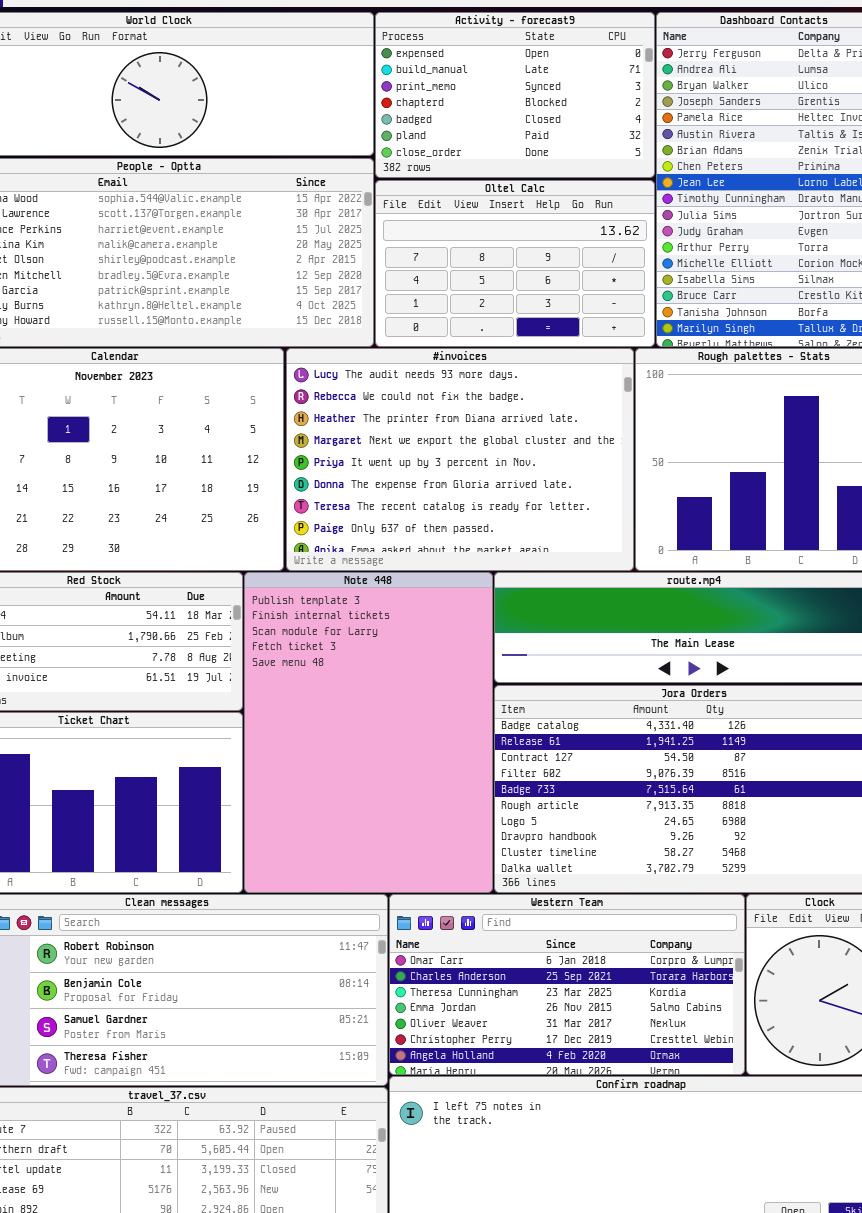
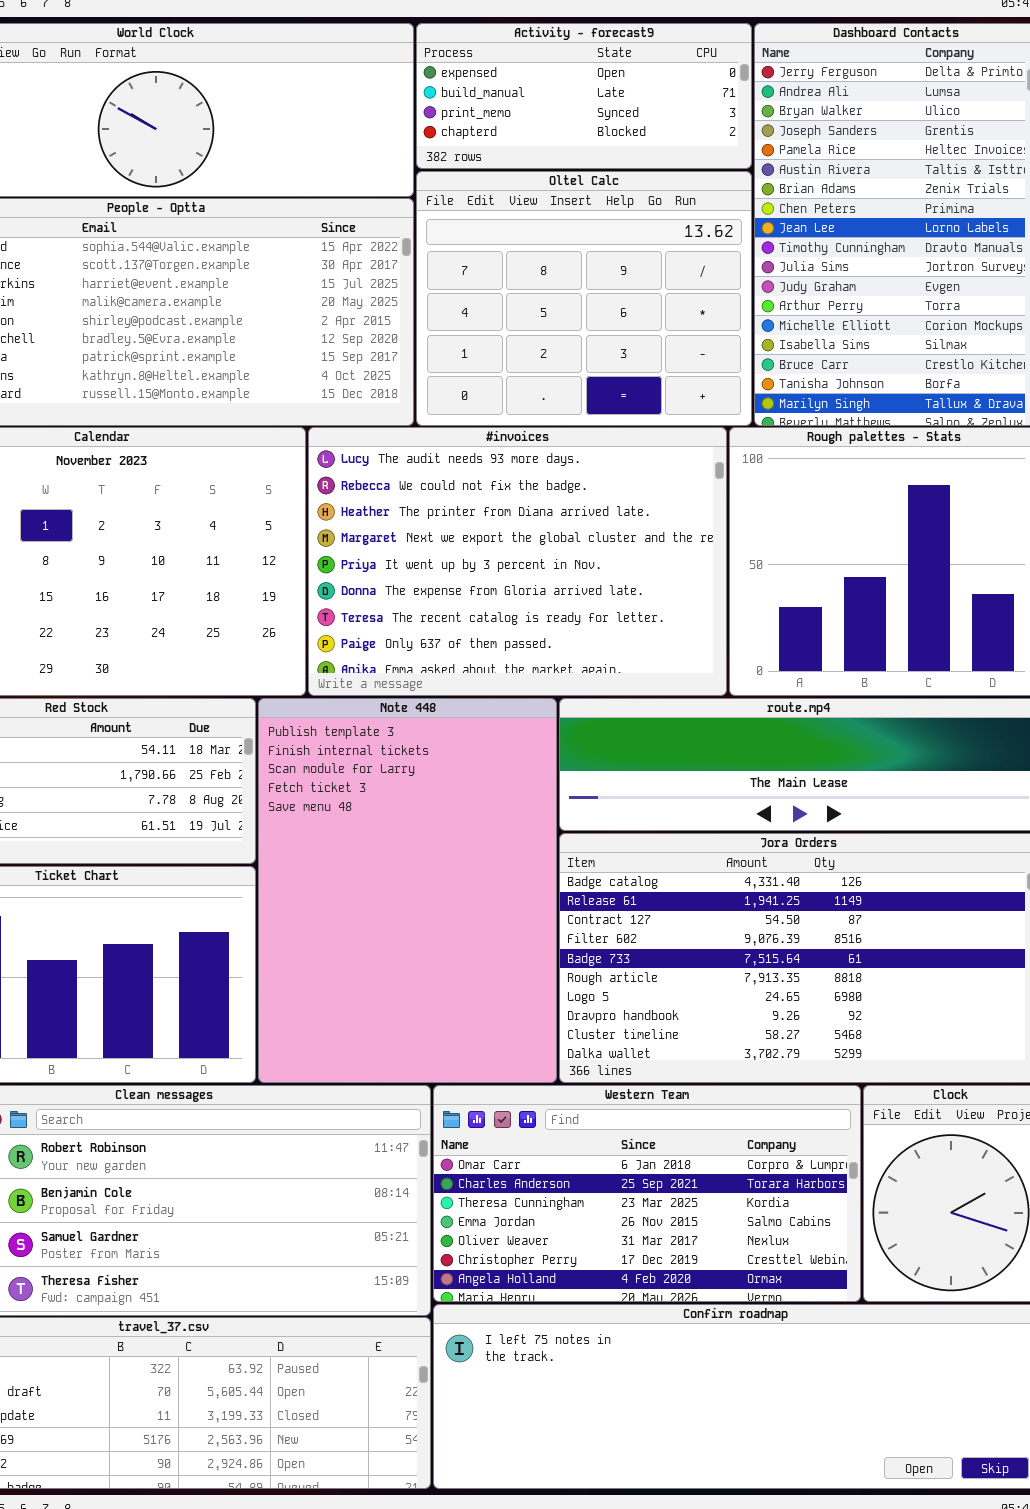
Activity - forecast9: [375,12,655,178] -> [416,23,752,169], resized
Oltel Calc: [375,180,655,347] -> [416,171,752,426], resized

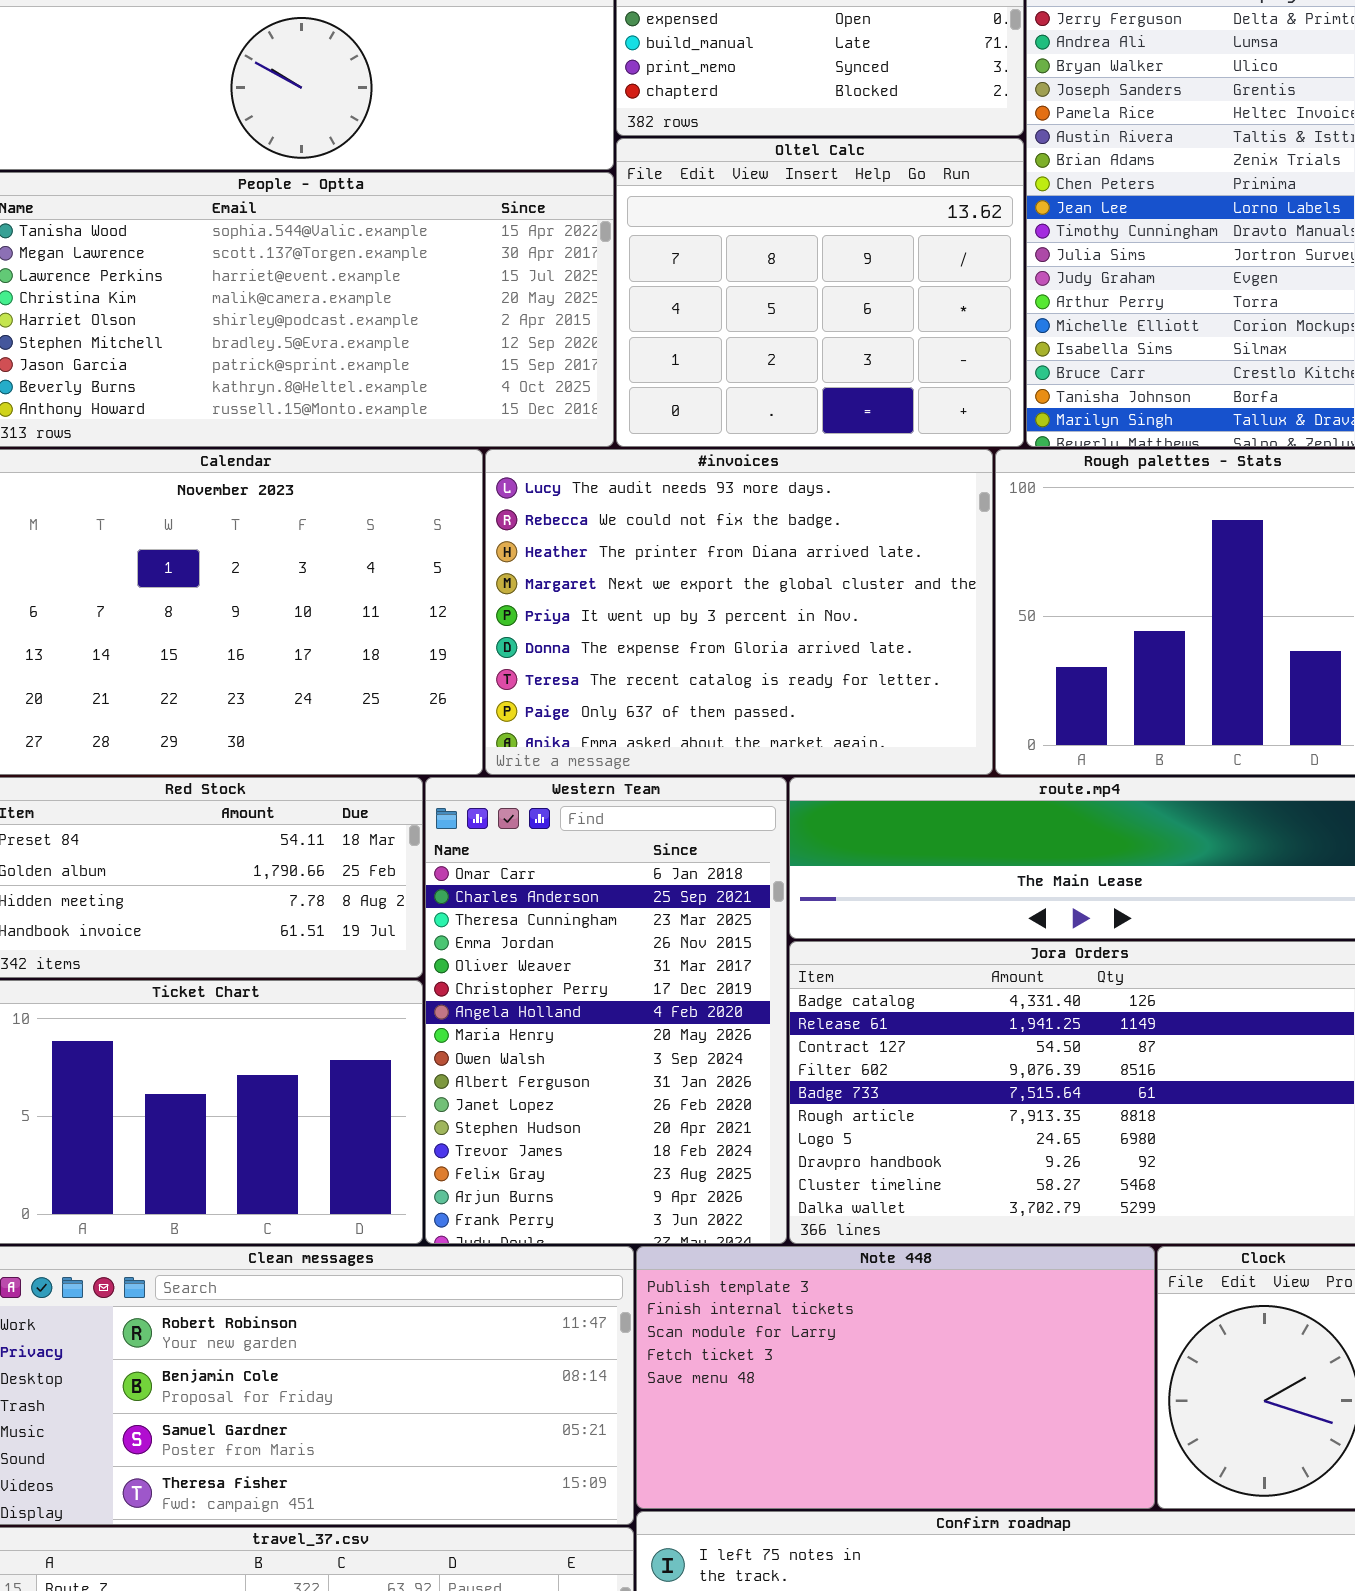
Note 448: [258,698,557,1083] -> [636,1246,1155,1509], moved, resized
Western Team: [433,1085,861,1302] -> [425,777,787,1244], moved, resized

